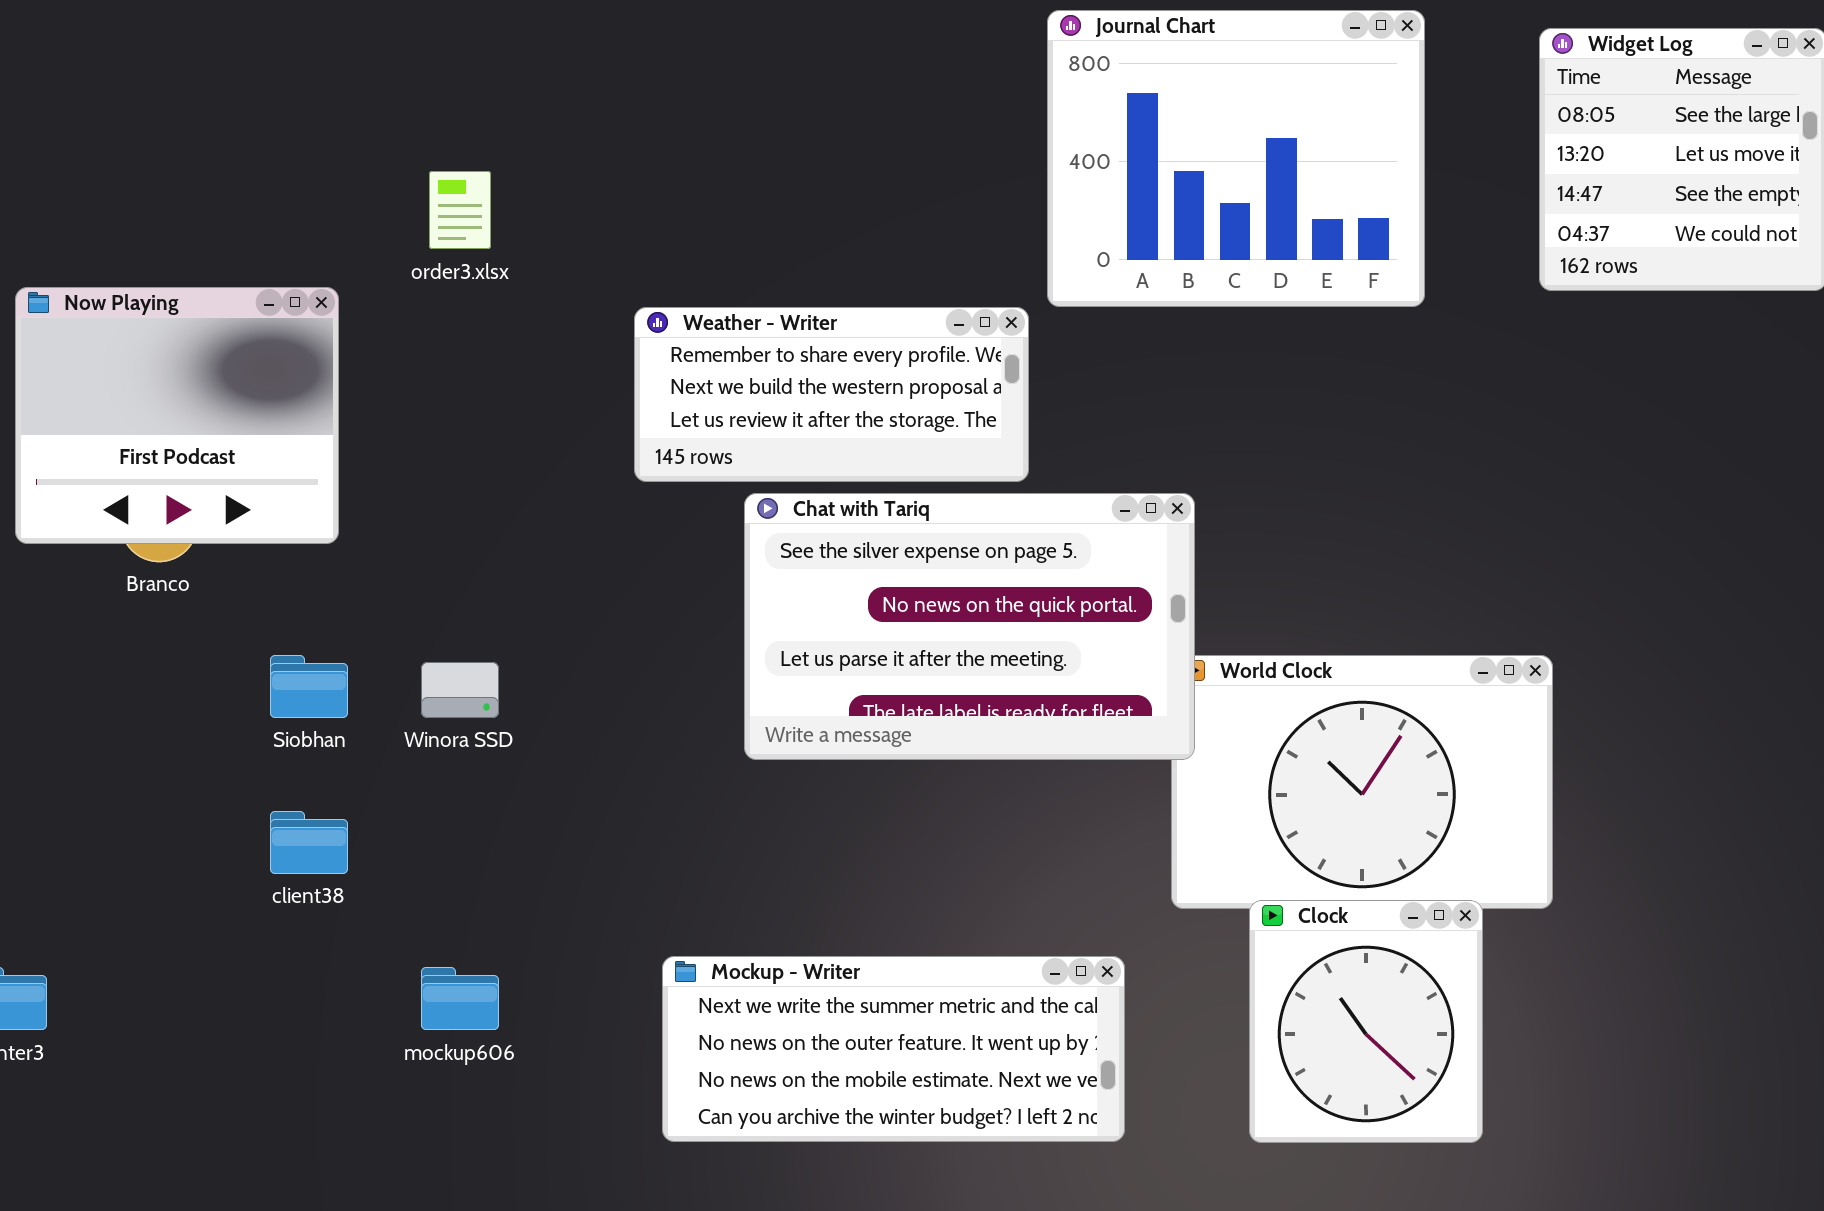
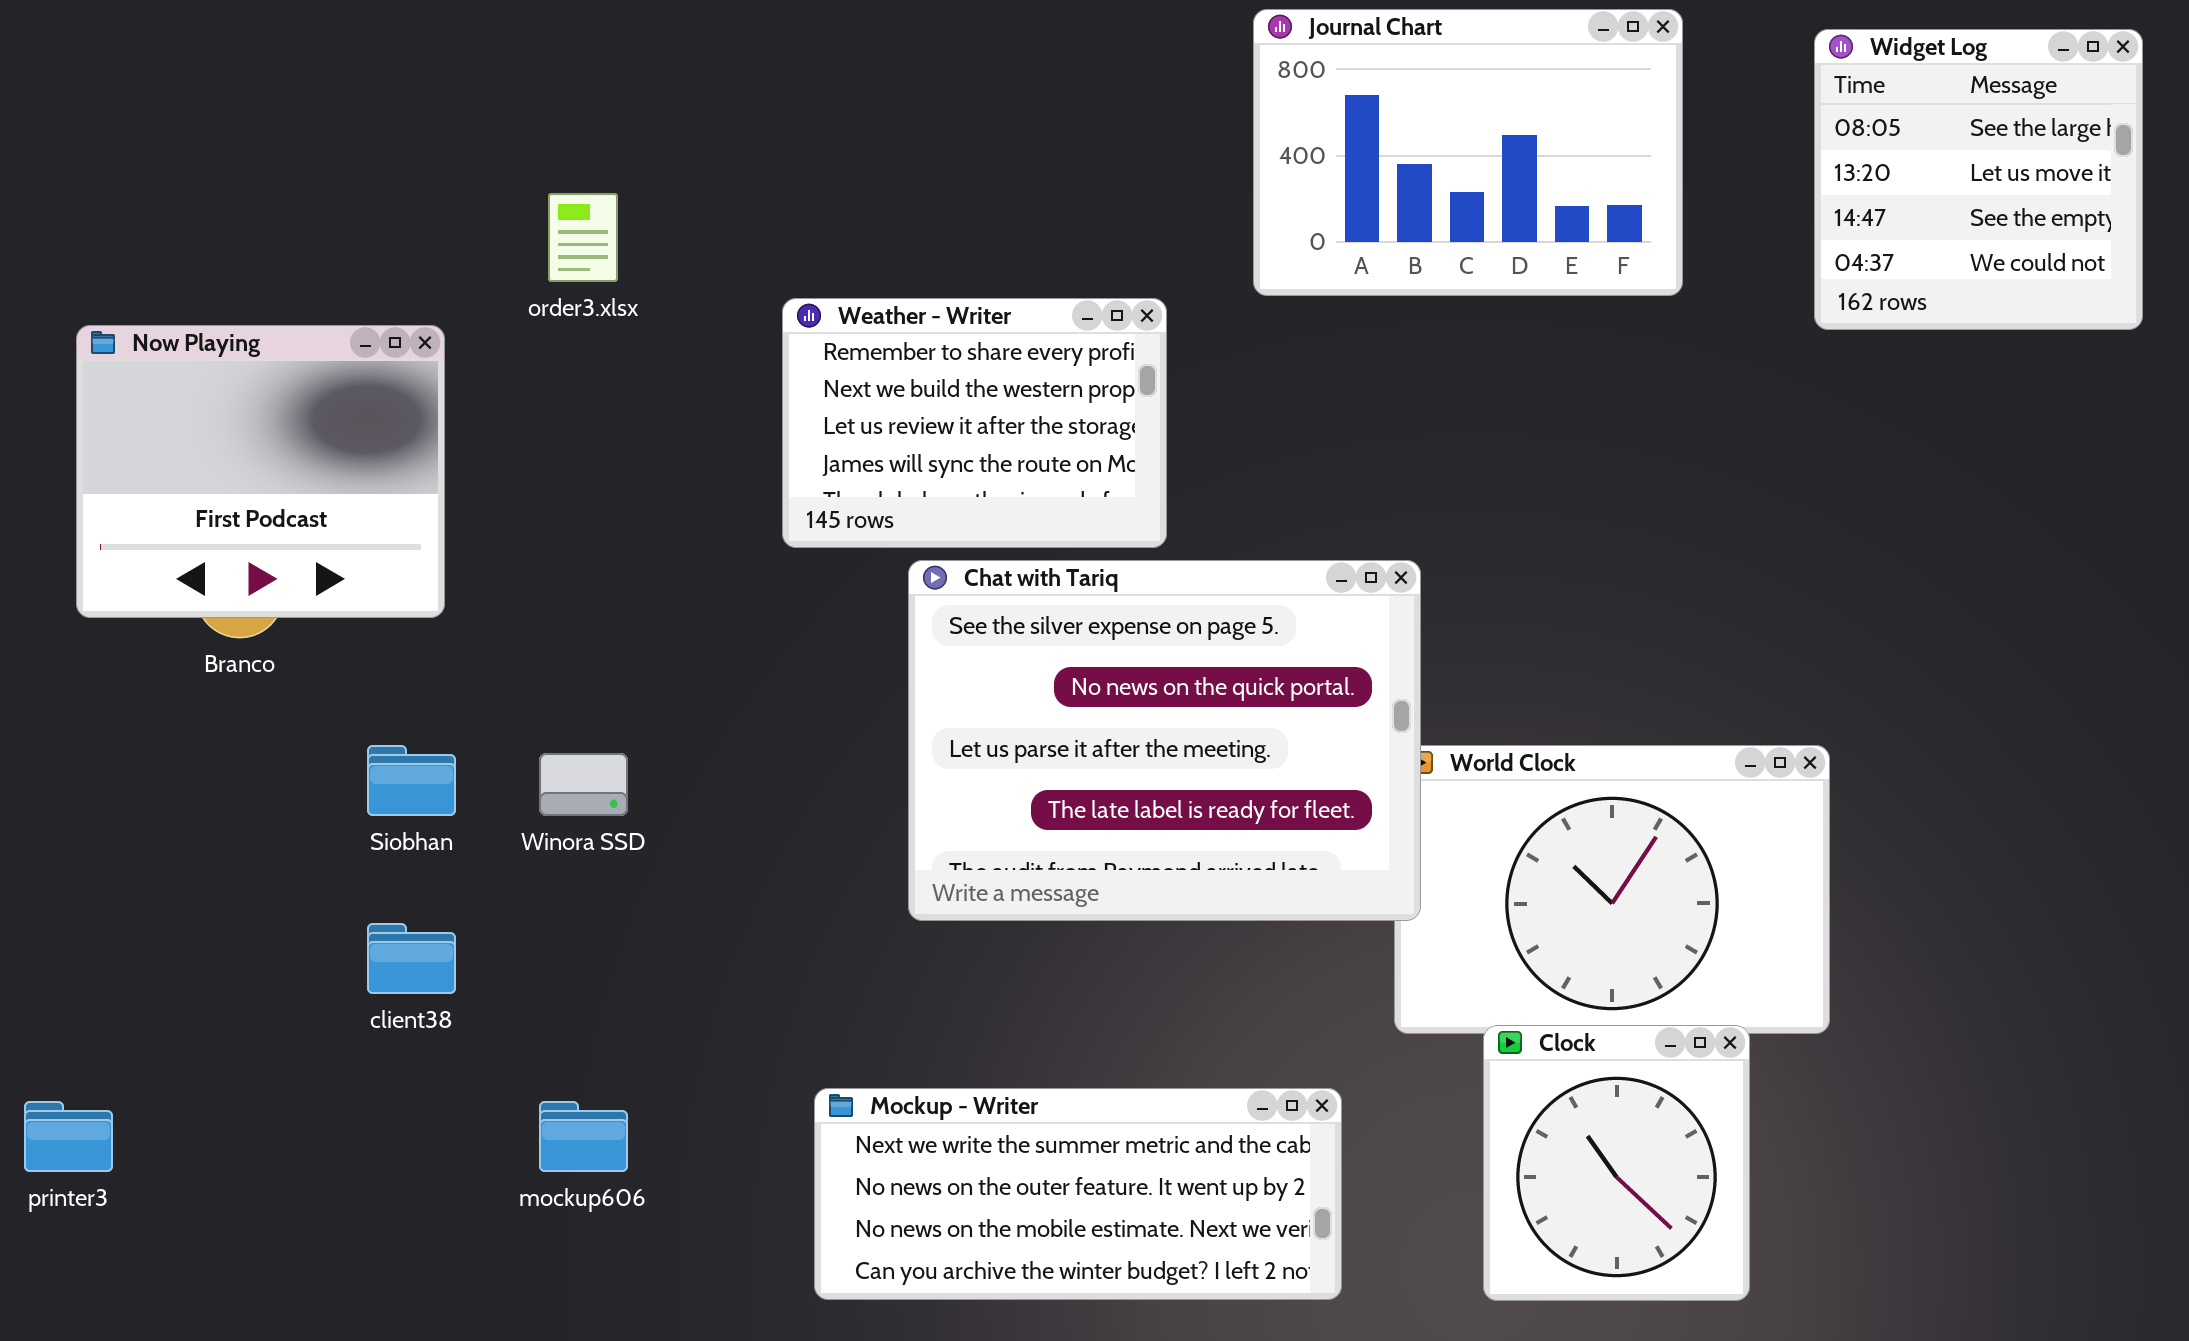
Journal Chart: [1047,10,1425,307] -> [1253,9,1683,296], resized
Weather - Writer: [634,307,1029,482] -> [782,298,1167,548], resized
Chat with Tariq: [744,493,1195,760] -> [908,560,1421,921], resized

